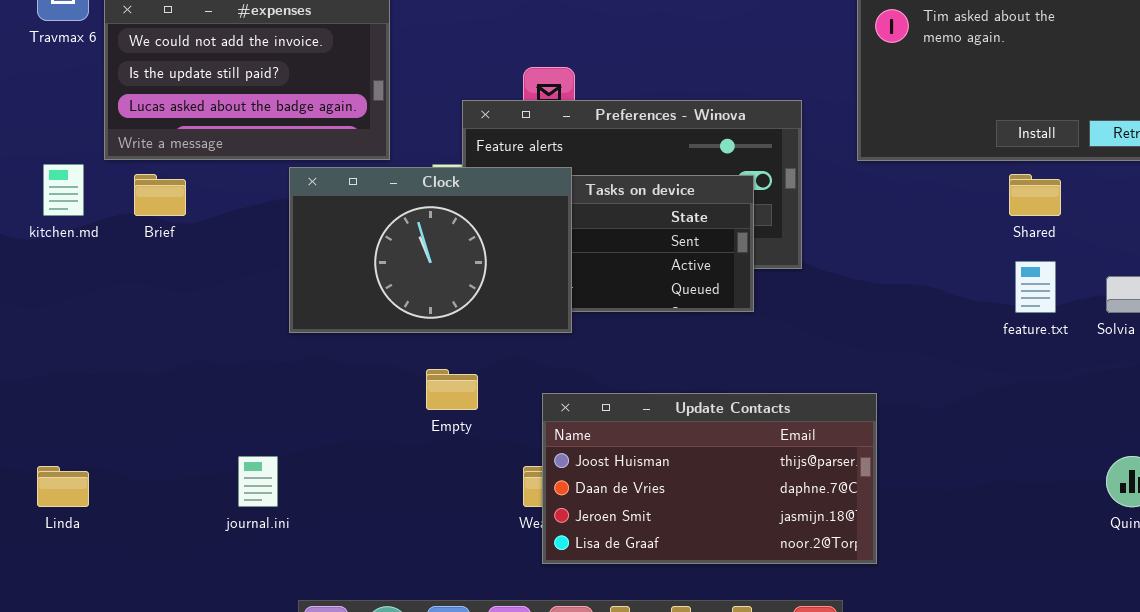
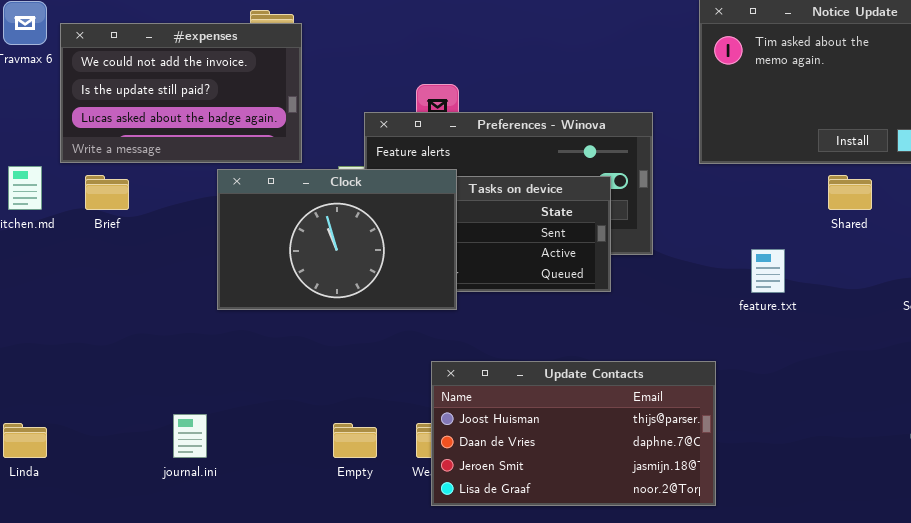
feature.txt: [1015,261,1056,313] -> [751,249,785,293], moved
Empty: [426,369,478,410] -> [333,423,377,458], moved

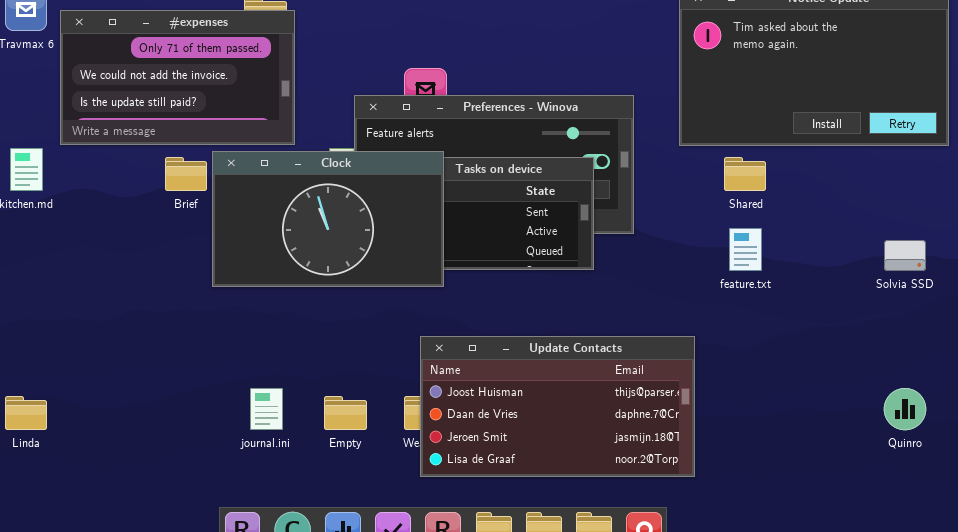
#expenses: [60,23,302,163] -> [60,10,295,145], scrolled up 1 row
Brief: [85,175,129,210] -> [165,157,207,191], moved
Shared: [828,175,872,210] -> [724,157,766,191], moved
journal.ini: [173,414,207,458] -> [250,388,283,430], moved

